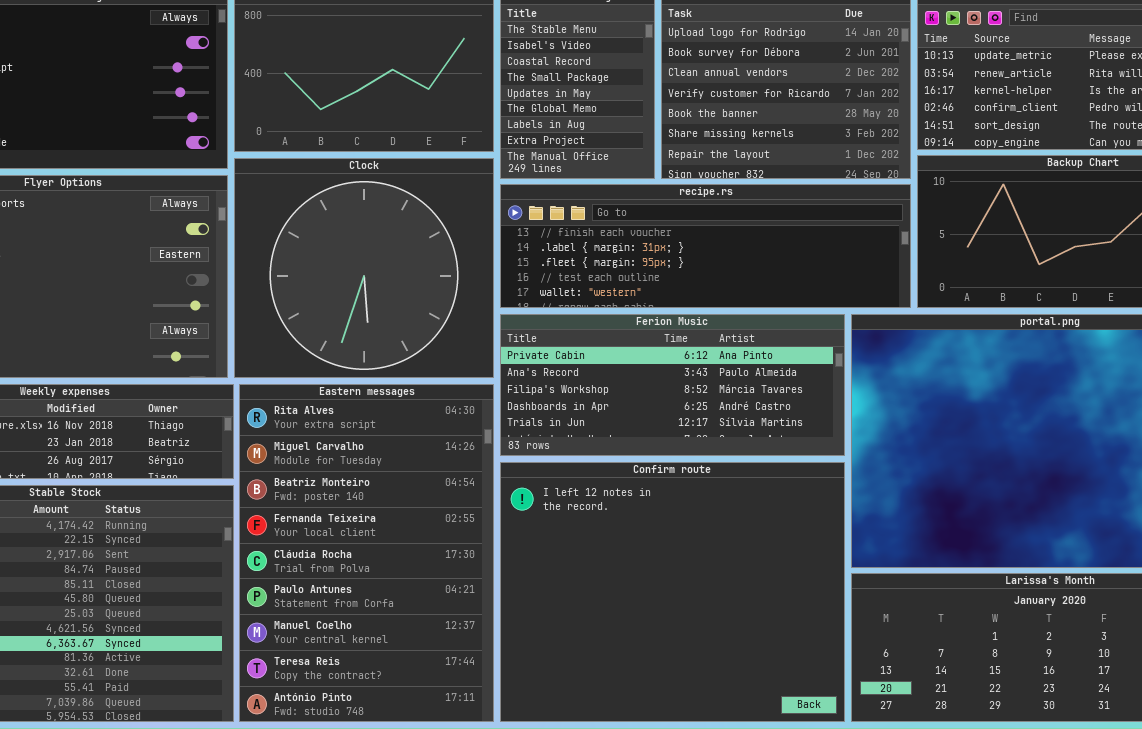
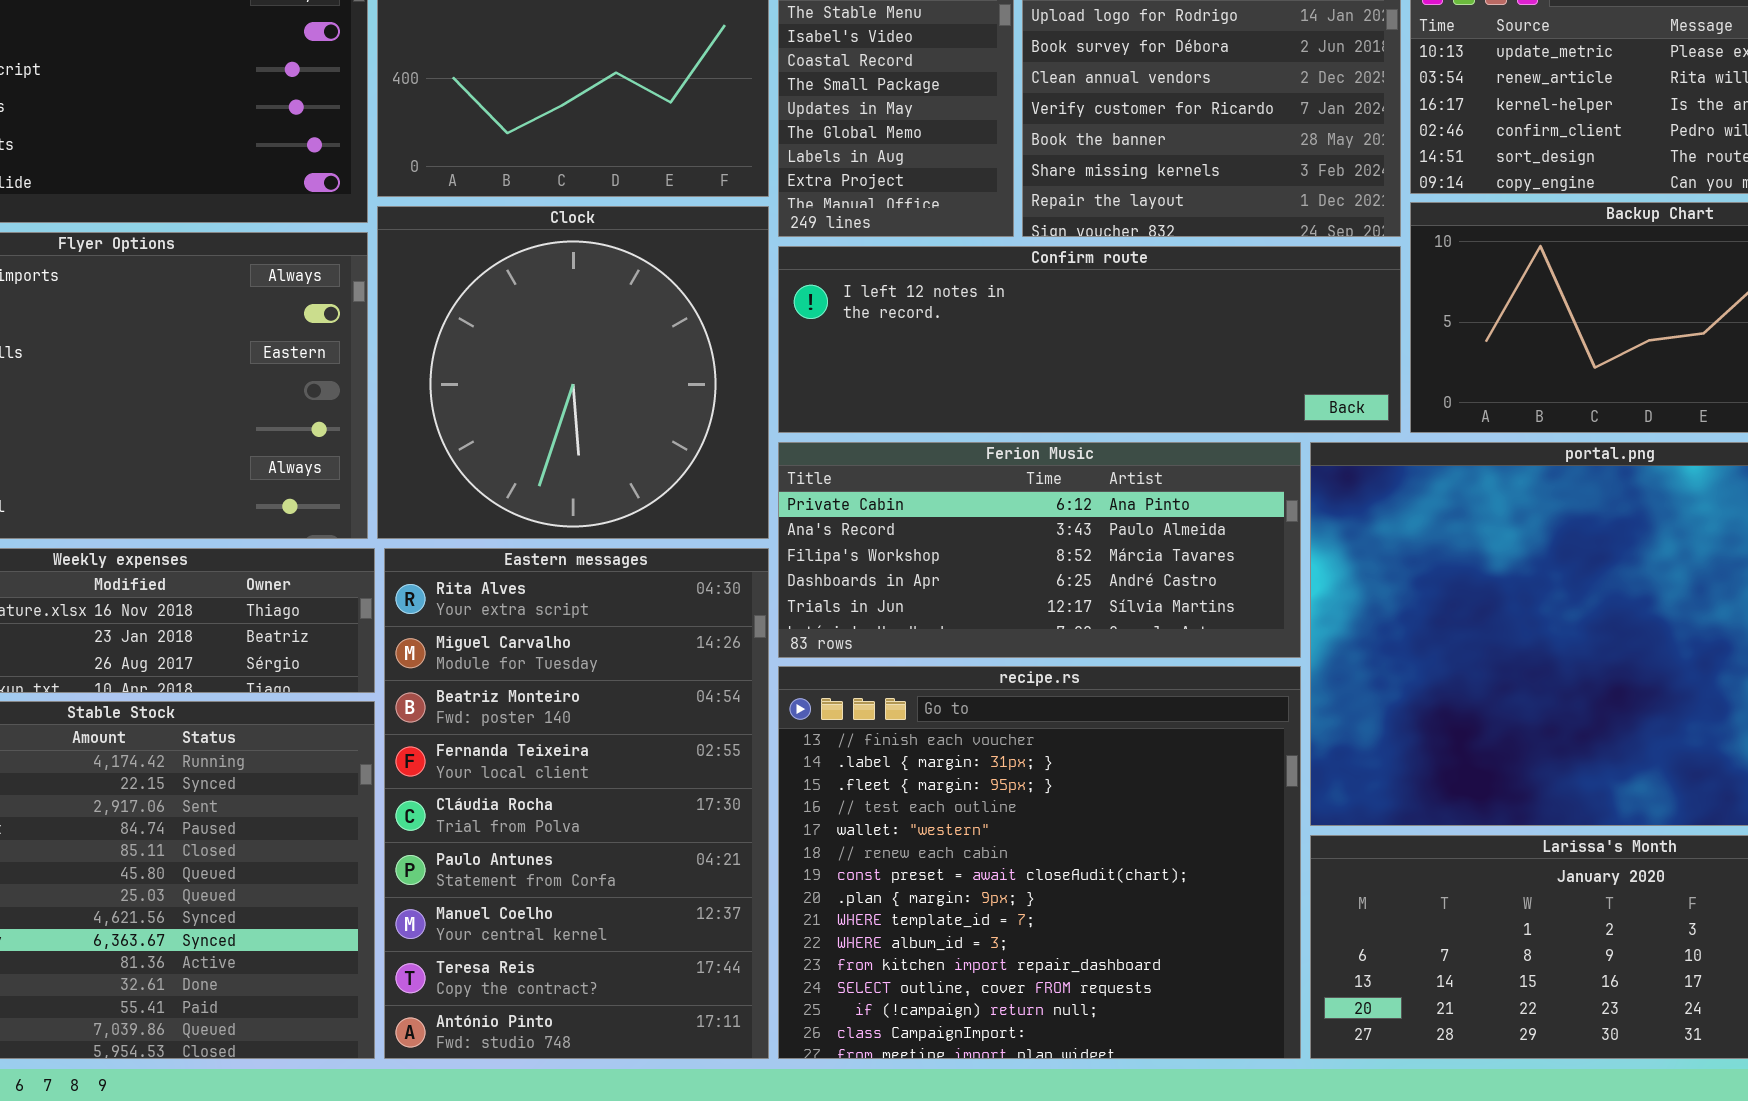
recipe.rs: [500,184,911,308] -> [778,666,1301,1059], moved, resized
Confirm route: [500,462,845,722] -> [778,246,1401,433], moved, resized

